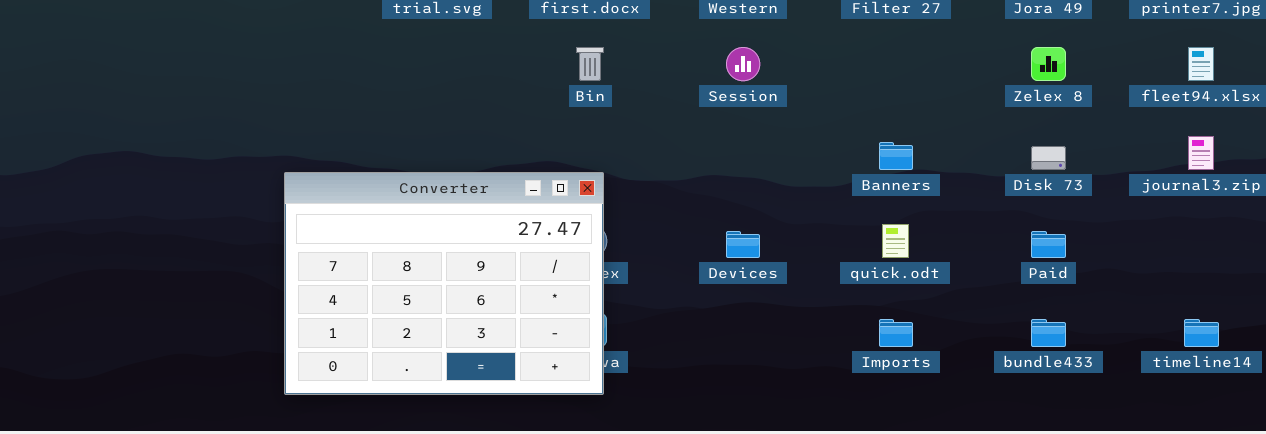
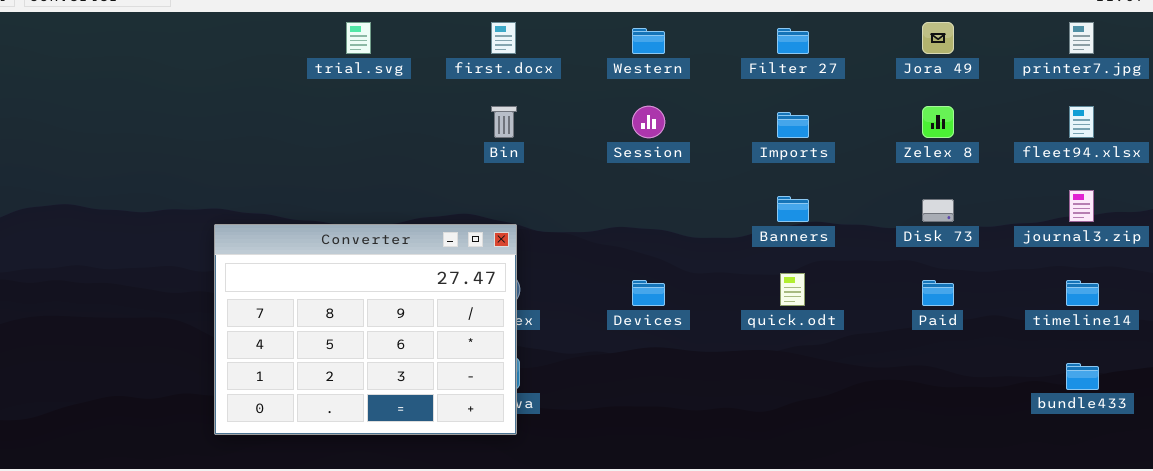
Imports: [879,319,913,347] -> [777,112,809,138], moved
bundle433: [1031,319,1066,347] -> [1066,363,1099,390], moved
timeline14: [1184,319,1219,347] -> [1066,280,1099,306], moved

